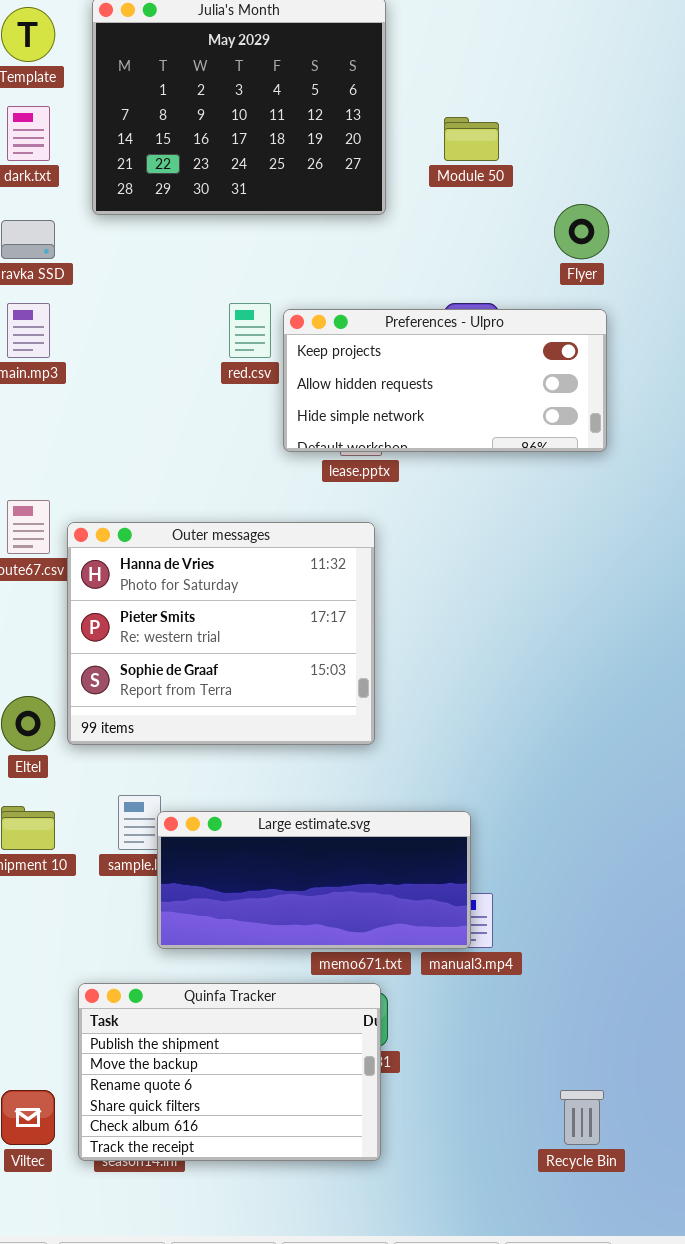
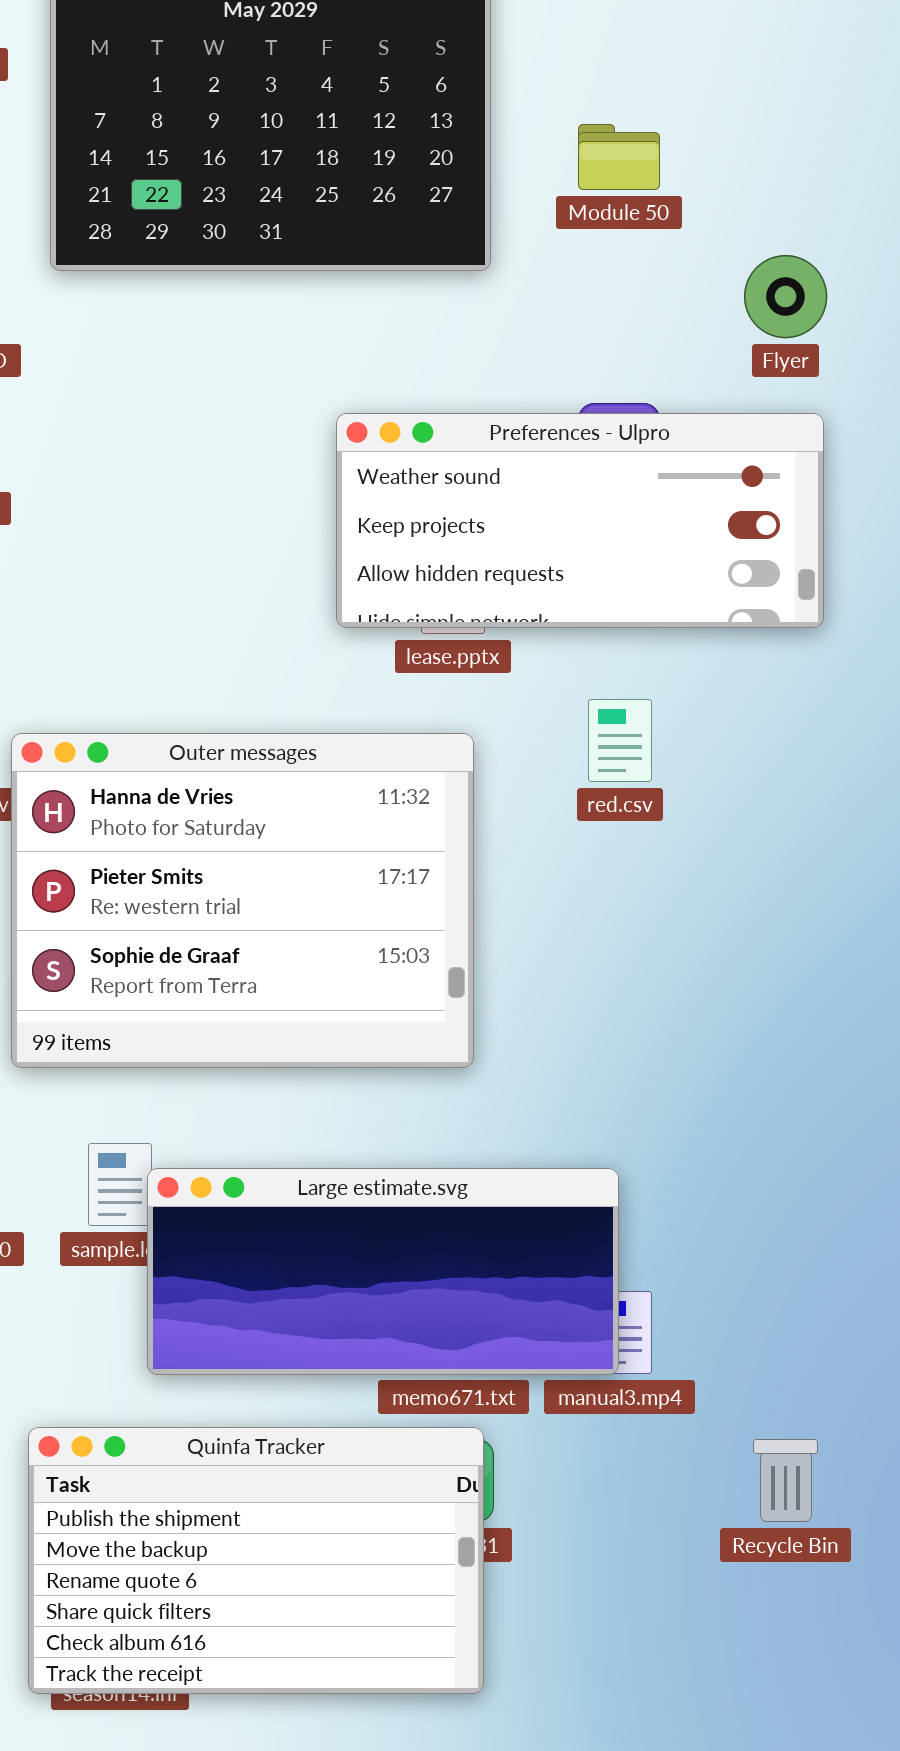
red.csv: [229,303,271,358] -> [588,699,652,782], moved
Preferences - Ulpro: [283,309,607,452] -> [336,413,824,628], scrolled up 1 row
Recycle Bin: [560,1090,604,1145] -> [753,1439,818,1522], moved

